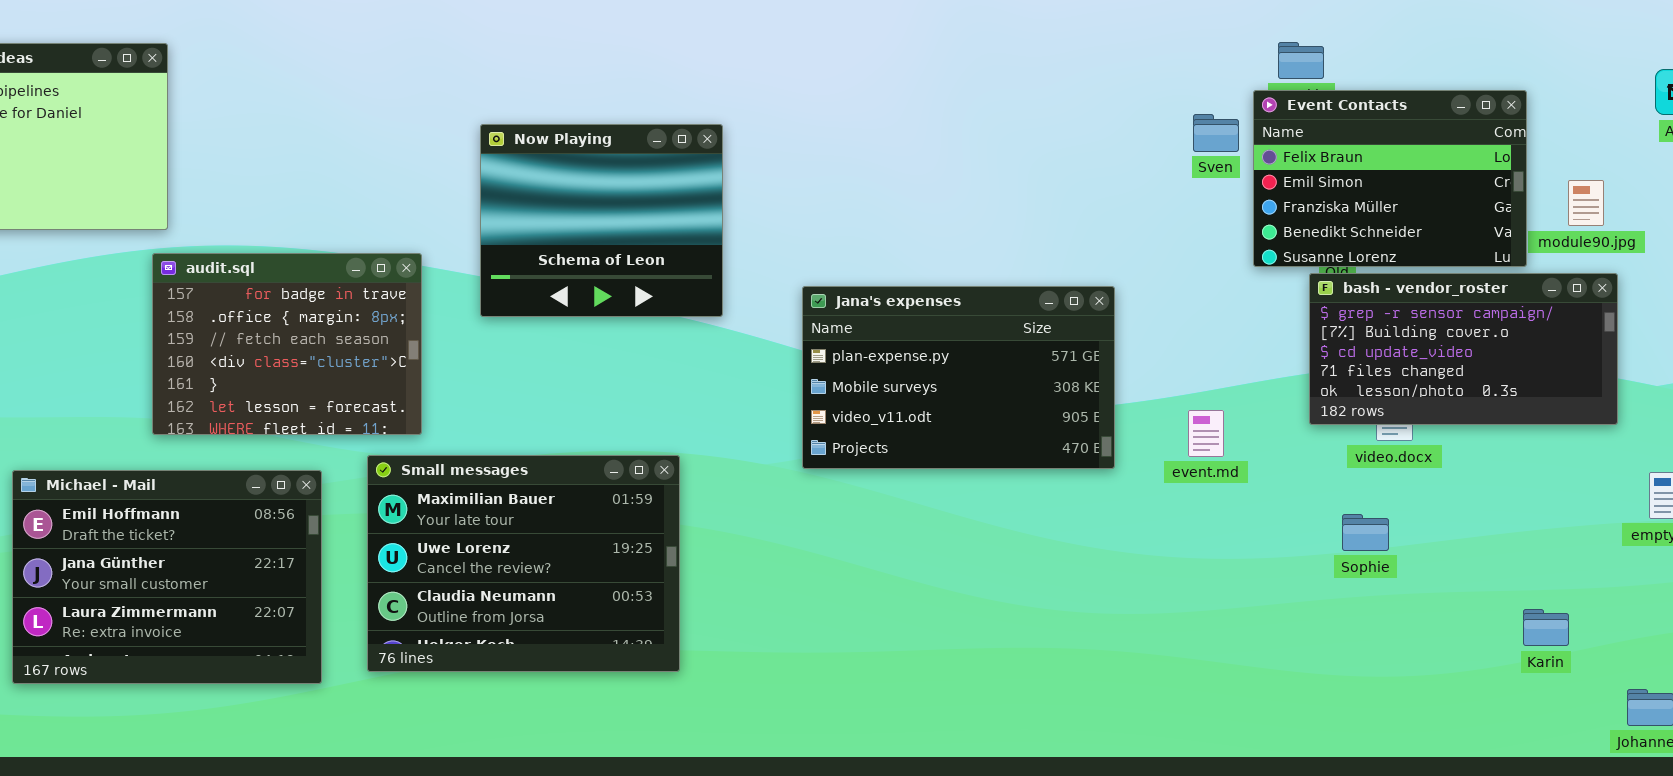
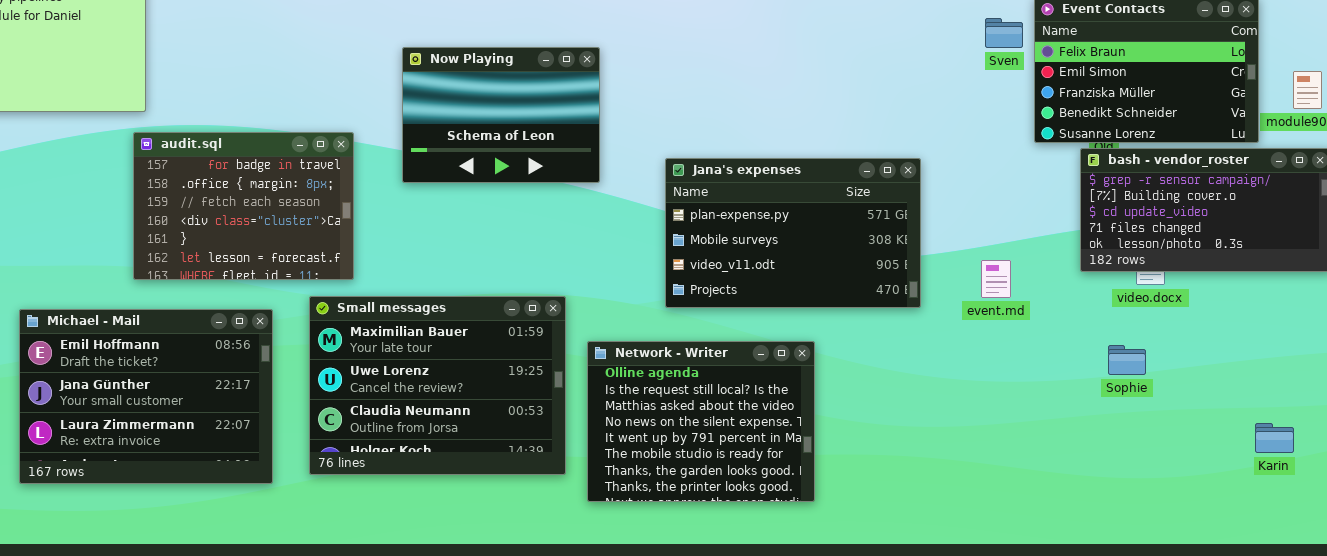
Now Playing: [480,124,723,317] -> [402,47,600,183], resized
Network - Writer: none -> [587,341,815,502], opened

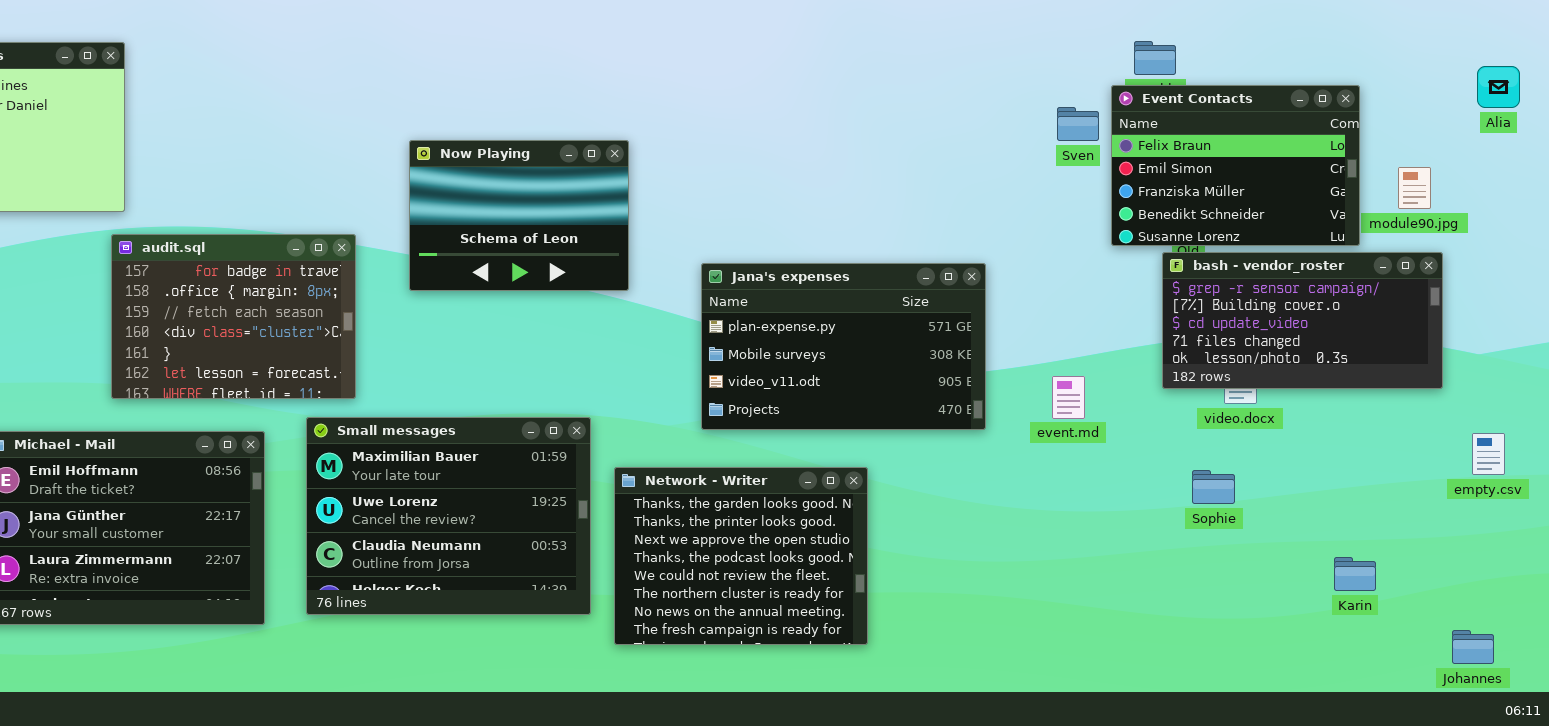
Network - Writer: [587,341,815,502] -> [614,467,868,645], scrolled down 6 rows
Karin: [1255,423,1294,453] -> [1334,557,1376,591], moved

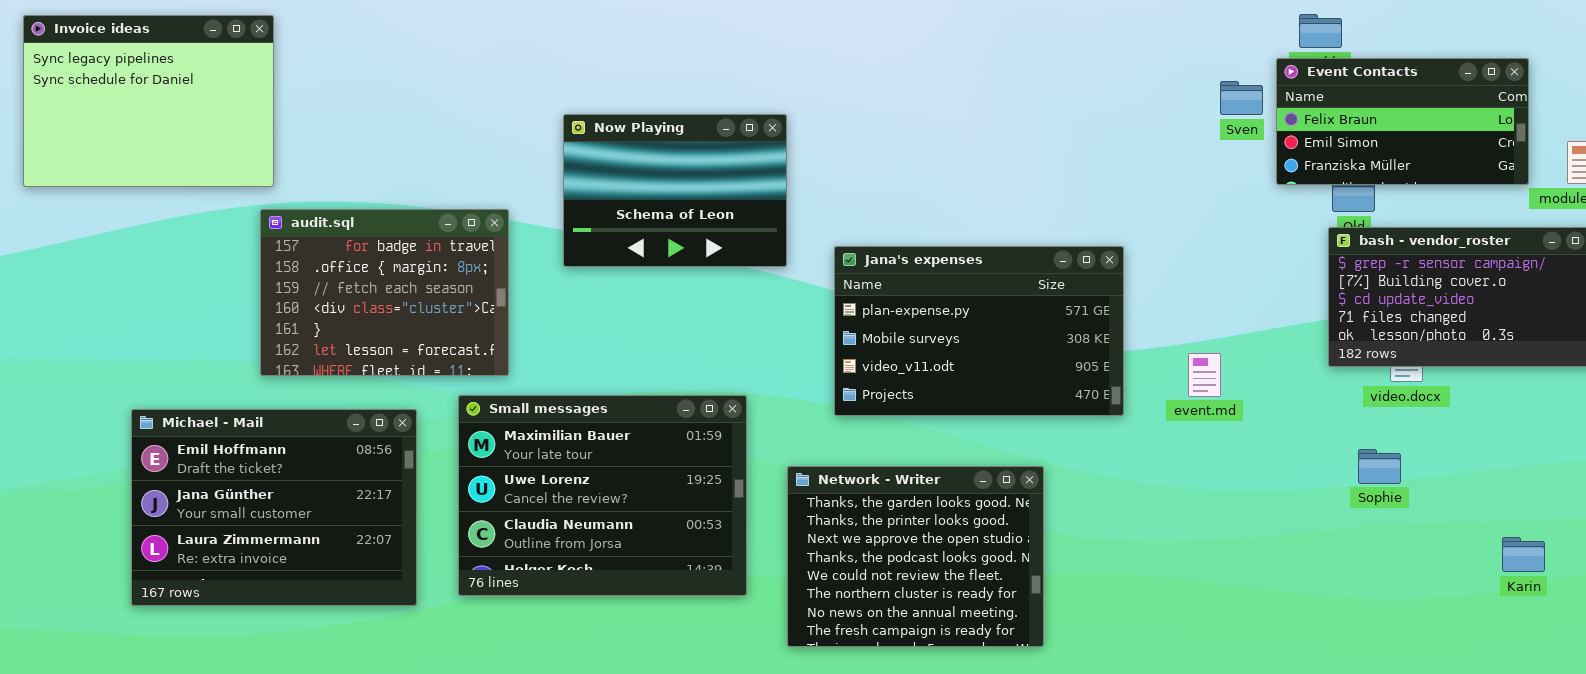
Event Contacts: [1111,85,1360,246] -> [1276,58,1529,185], resized
Jana's expenses: [701,263,986,430] -> [834,246,1124,416], moved
event.md: [1052,376,1085,419] -> [1188,353,1221,397], moved
Network - Writer: [614,467,868,645] -> [787,466,1044,647], moved

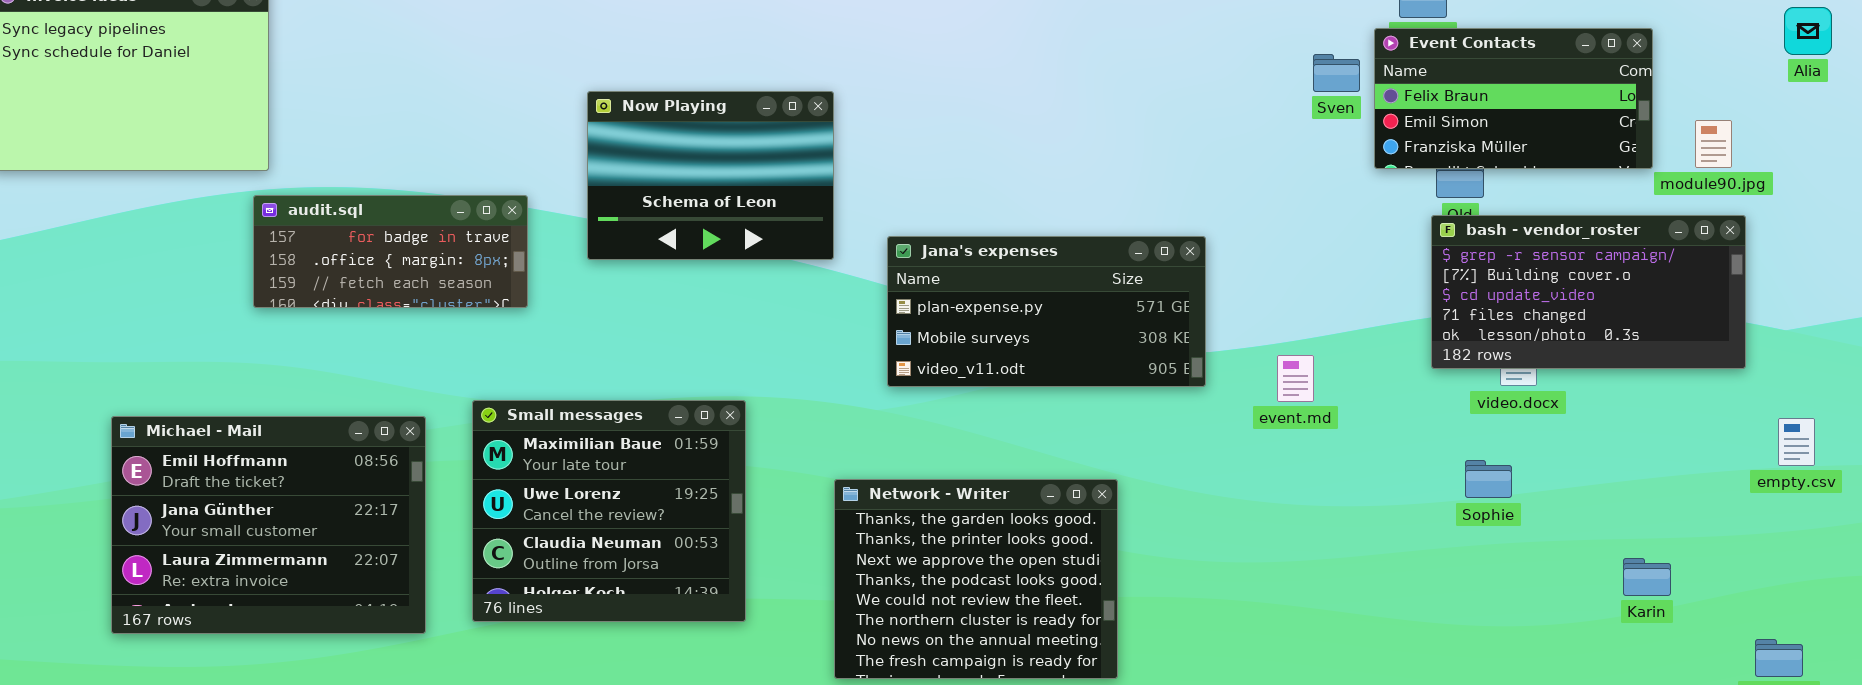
audit.sql: [260,209,509,376] -> [253,195,528,308], resized
Jana's expenses: [834,246,1124,416] -> [887,236,1206,387], resized
Small messages: [458,395,747,596] -> [472,400,746,622], resized

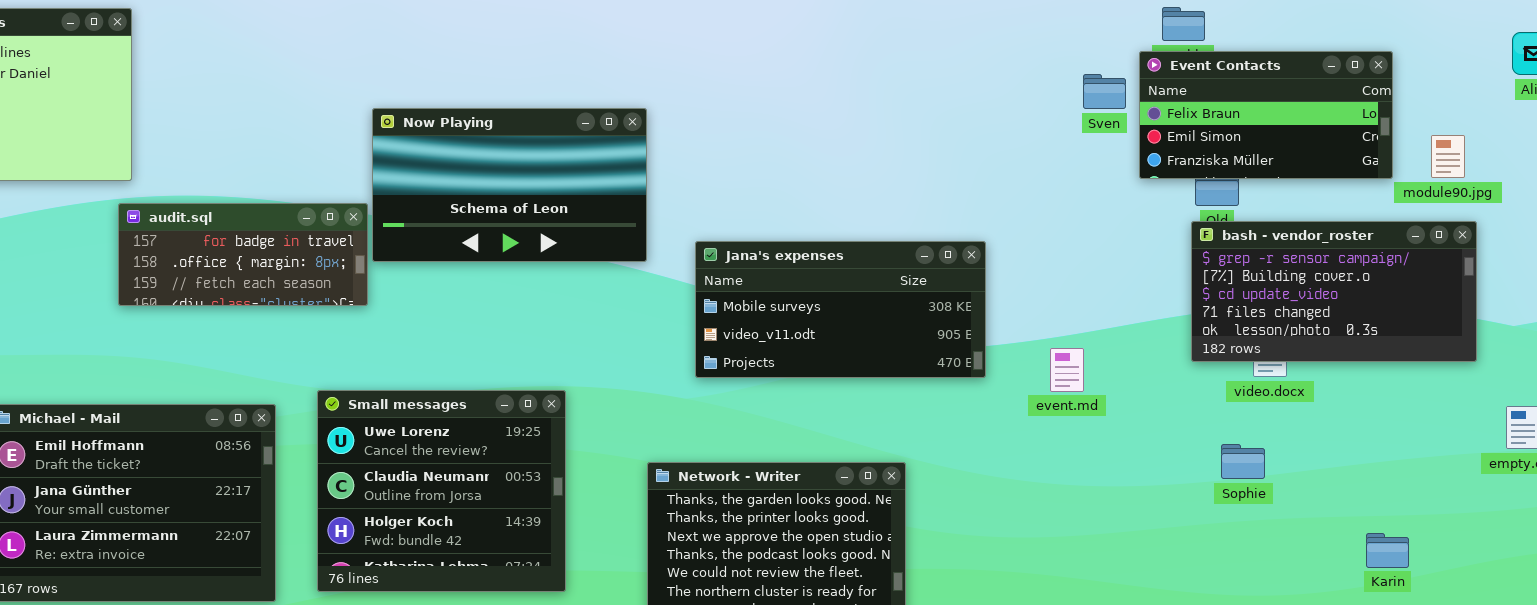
Now Playing: [587,91,834,260] -> [372,108,647,262], resized
Jana's expenses: [887,236,1206,387] -> [695,241,986,378], scrolled down 1 row
Small messages: [472,400,746,622] -> [317,390,566,592], scrolled down 1 row

